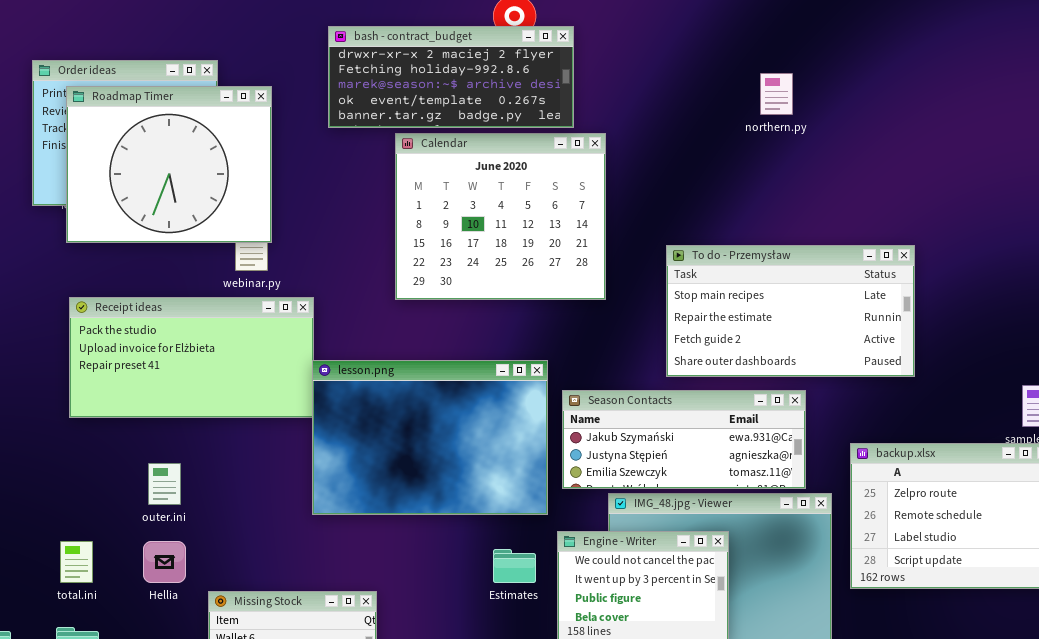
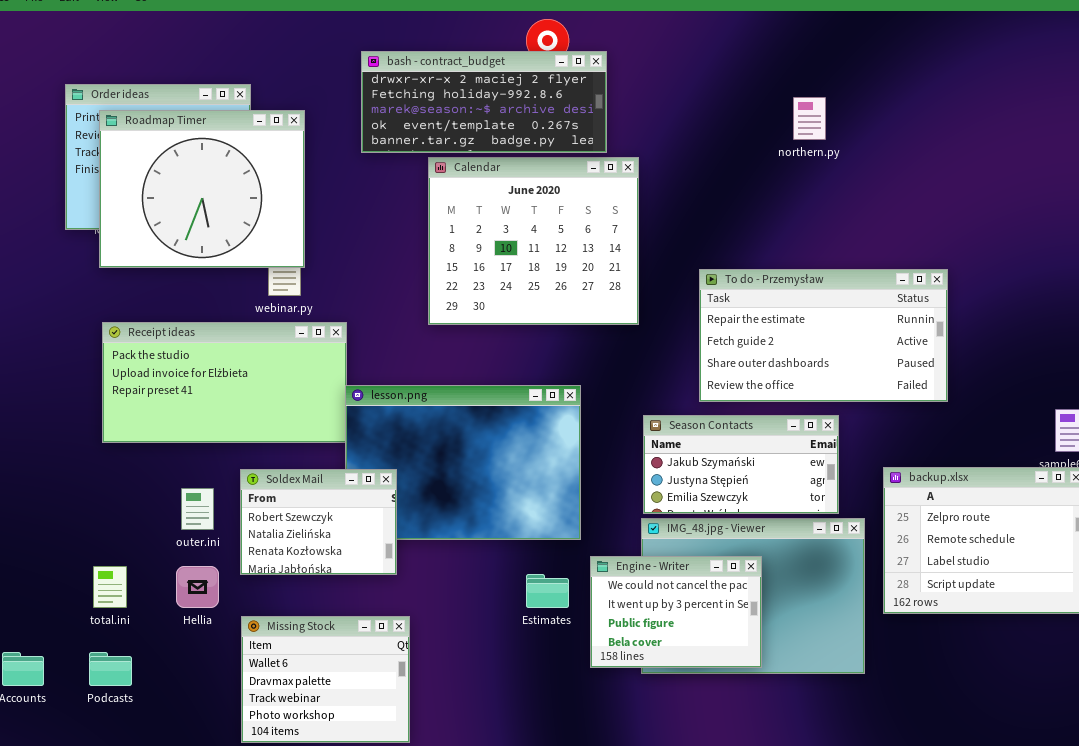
To do - Przemysław: [666,245,915,377] -> [699,269,948,402], scrolled down 1 row
Season Contacts: [562,390,806,489] -> [643,415,839,514], resized
Soldex Mail: none -> [240,469,397,575], opened

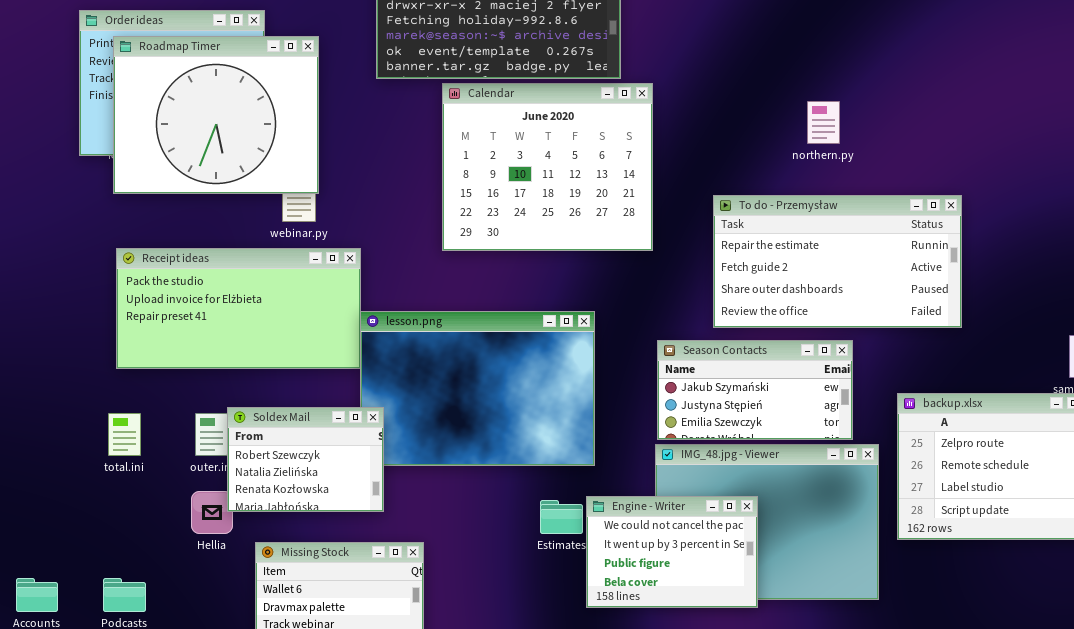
northern.py: [793,97,826,140] -> [807,101,840,144], moved
Soldex Mail: [240,469,397,575] -> [227,407,384,512], moved
Engine - Writer: [590,556,762,668] -> [586,496,758,608], moved
total.ini: [93,566,127,608] -> [108,413,141,456], moved

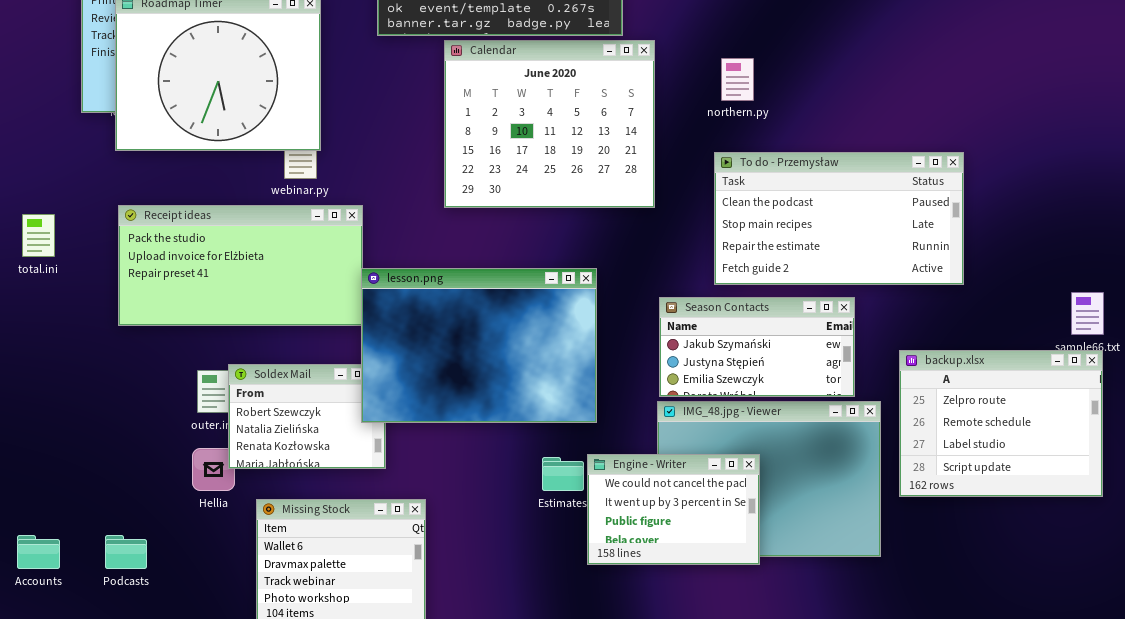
northern.py: [807,101,840,144] -> [721,58,754,101], moved
To do - Przemysław: [713,195,962,328] -> [714,152,964,285], scrolled up 2 rows
lesson.png: [360,311,595,466] -> [361,268,597,423], raised
total.ini: [108,413,141,456] -> [22,214,55,257], moved

